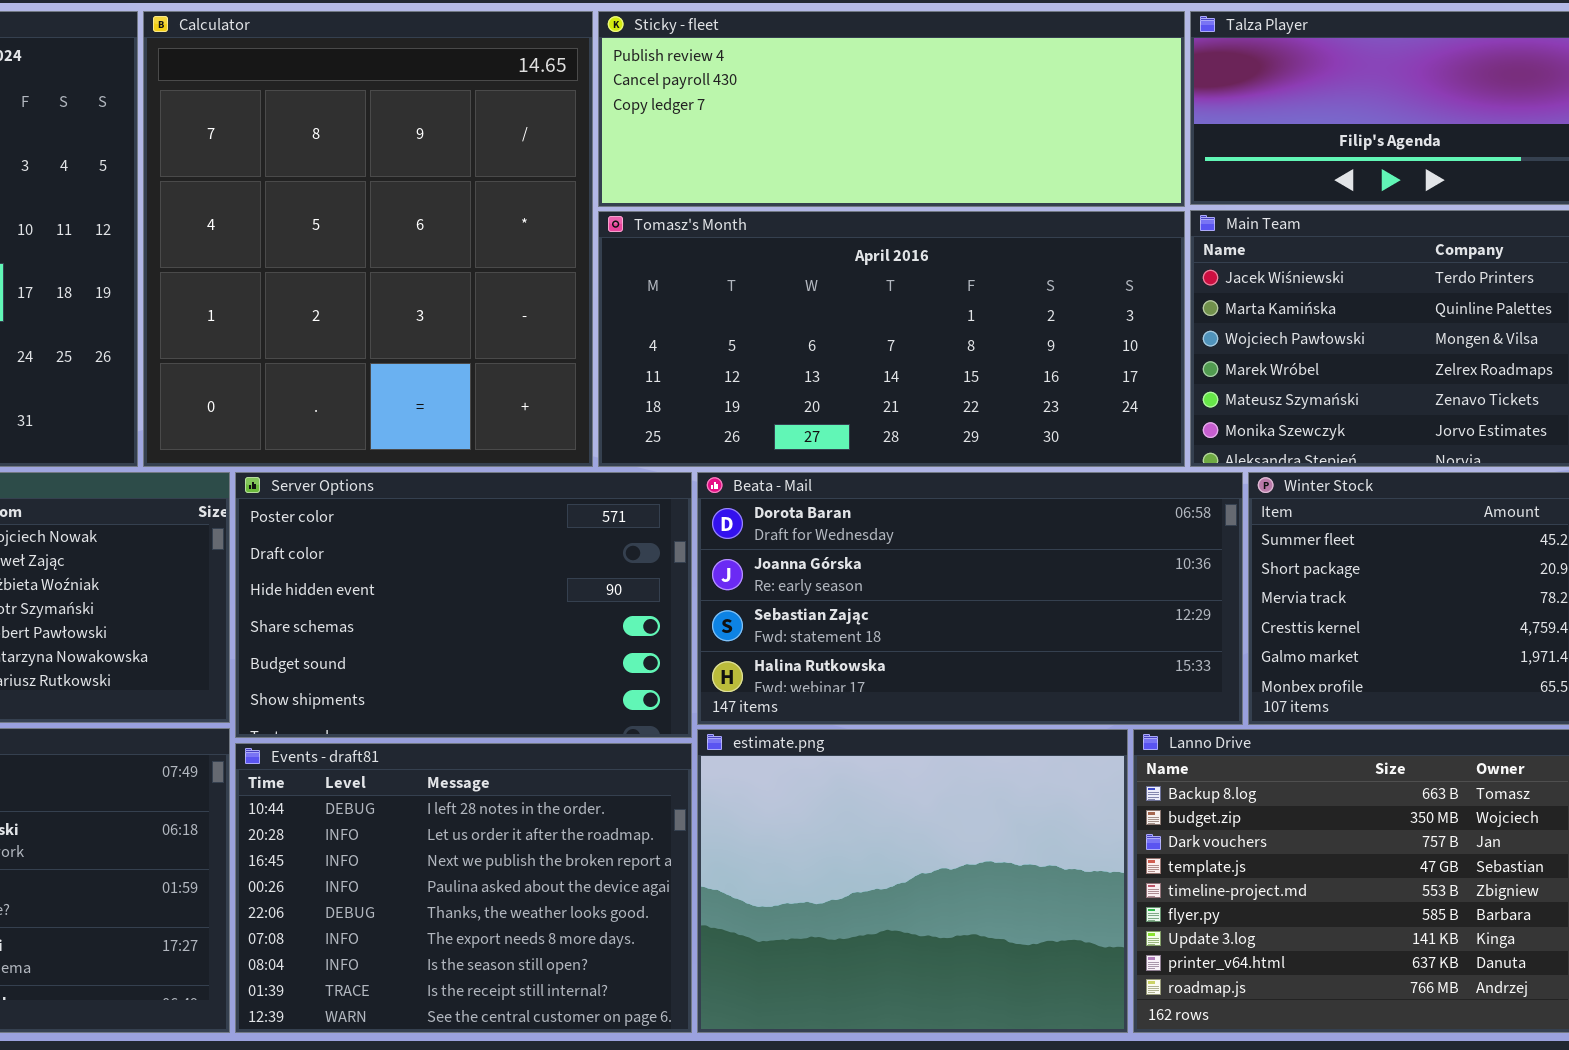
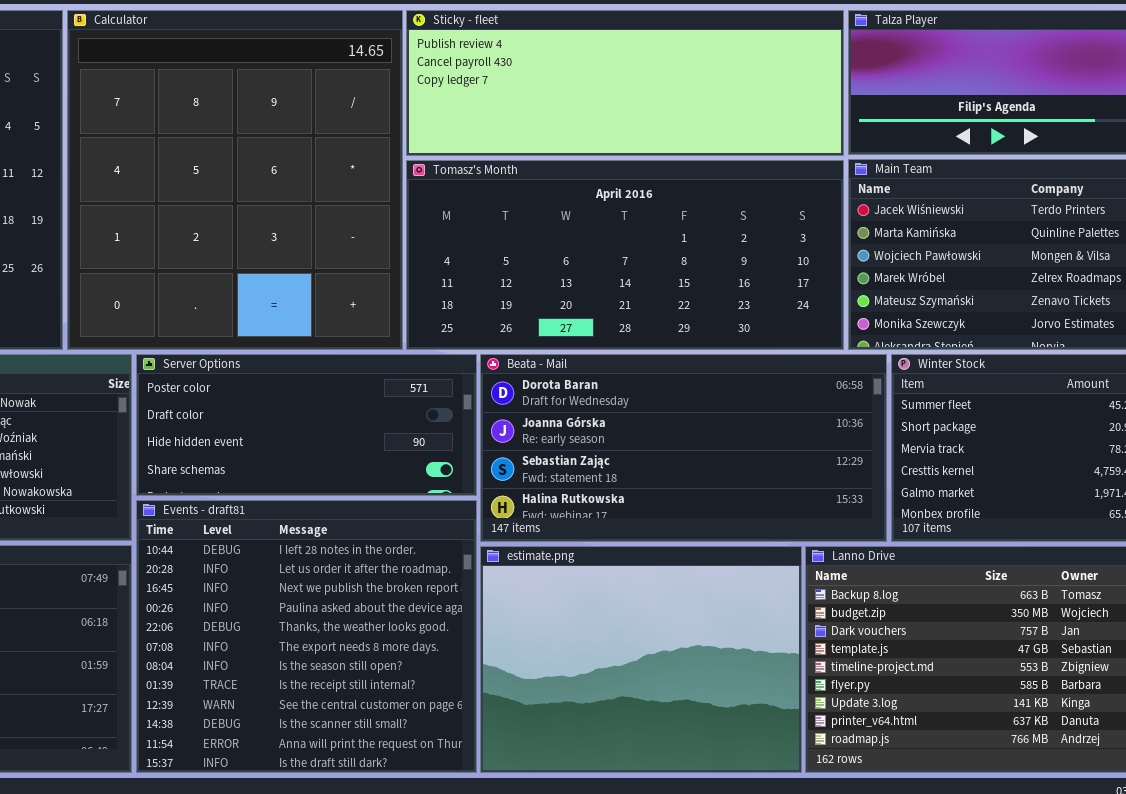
Server Options: [235,472,692,738] -> [136,354,477,496], resized
Events - draft81: [235,743,692,1033] -> [136,500,477,773], resized

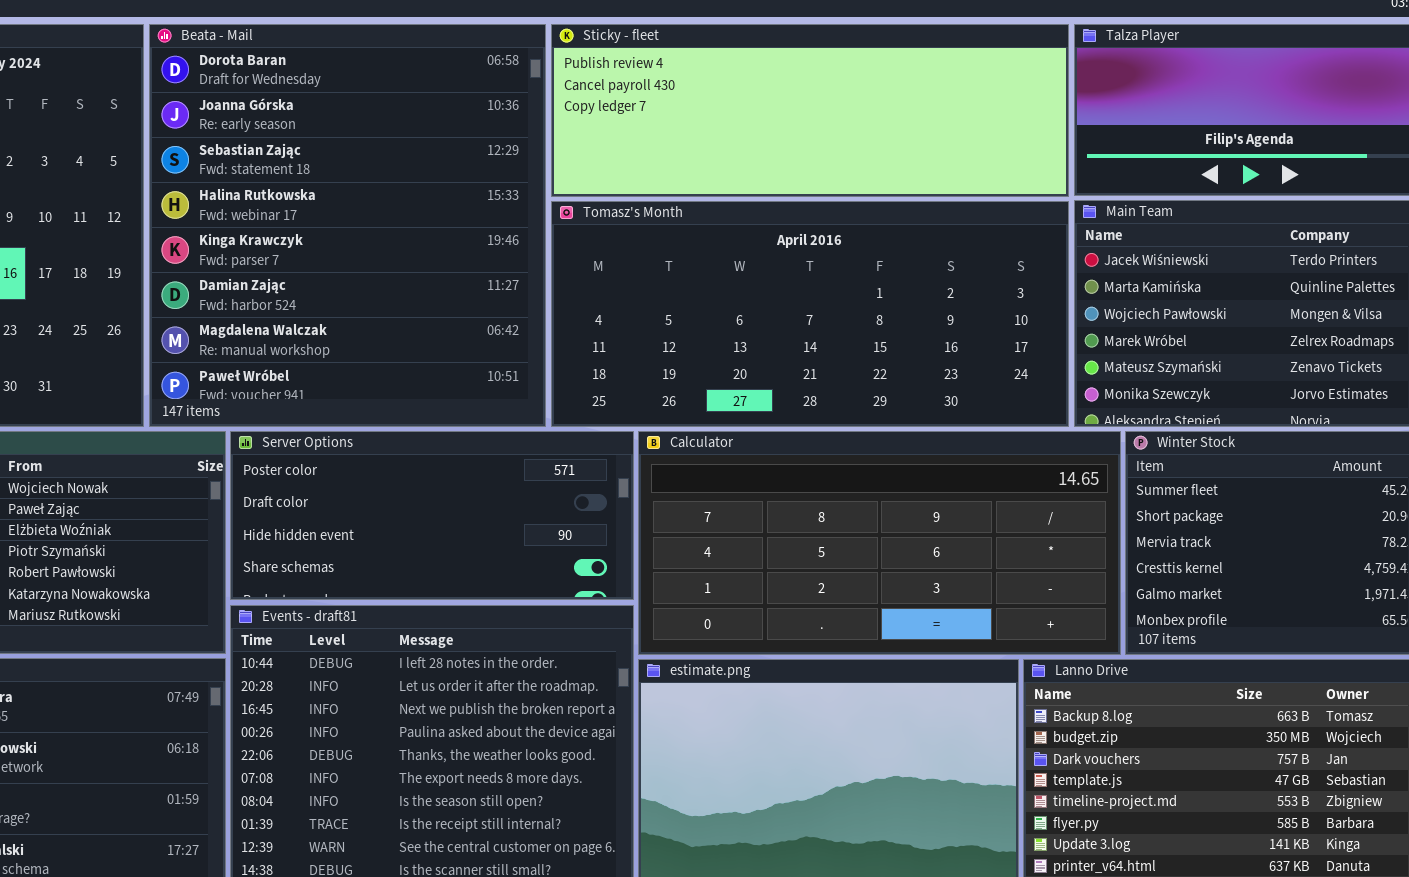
Calculator: [67,10,403,350] -> [638,431,1121,655], moved, resized
Beata - Mail: [480,354,887,542] -> [149,24,546,427], moved, resized

